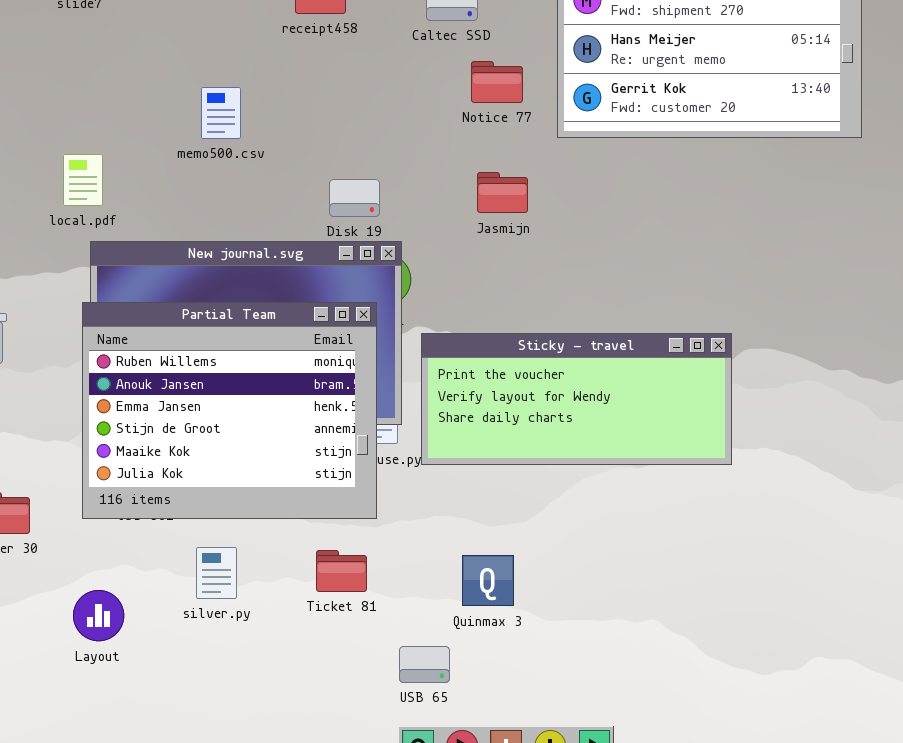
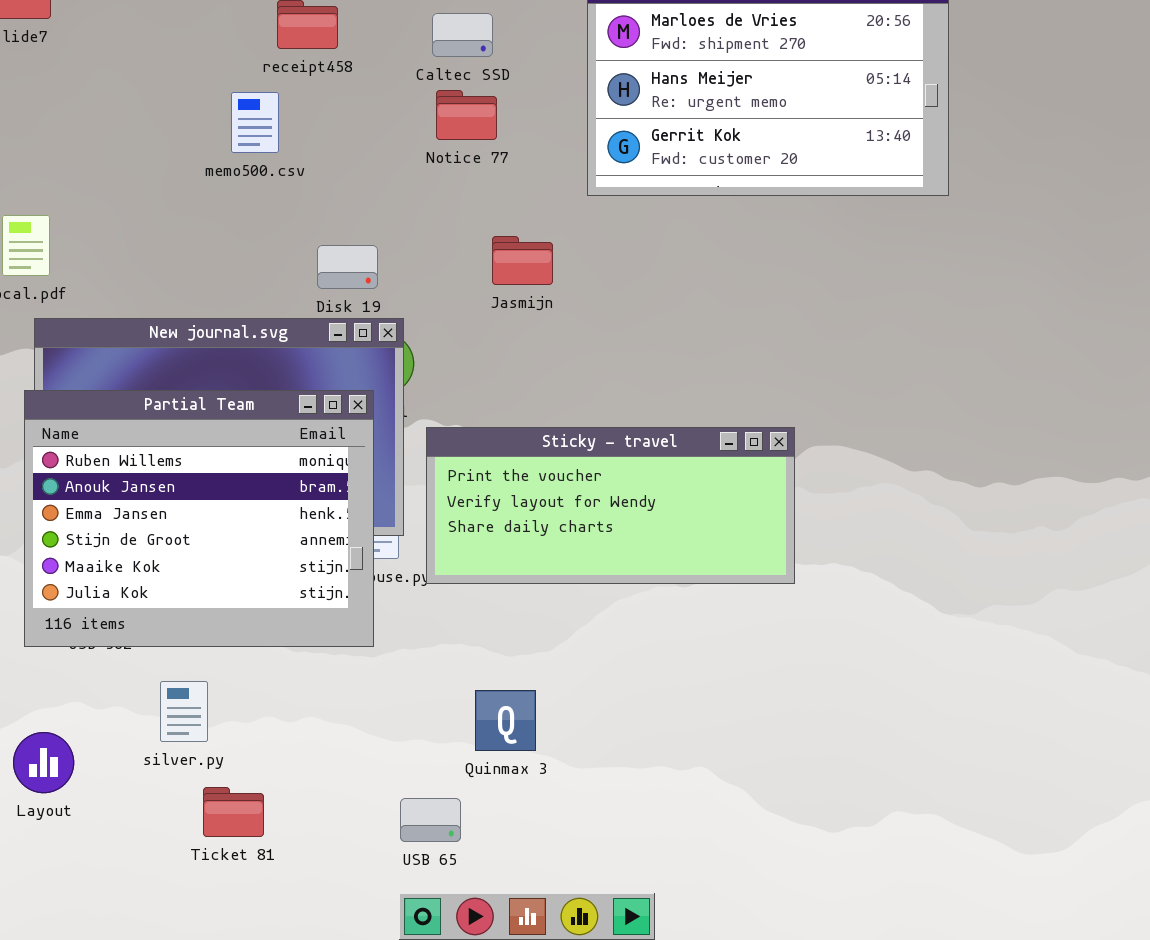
Notice 77: [471,61,523,103] -> [436,90,497,140], moved
memo500.csv: [201,87,241,139] -> [231,92,279,153], moved
Ticket 81: [316,550,367,592] -> [203,787,264,837], moved

